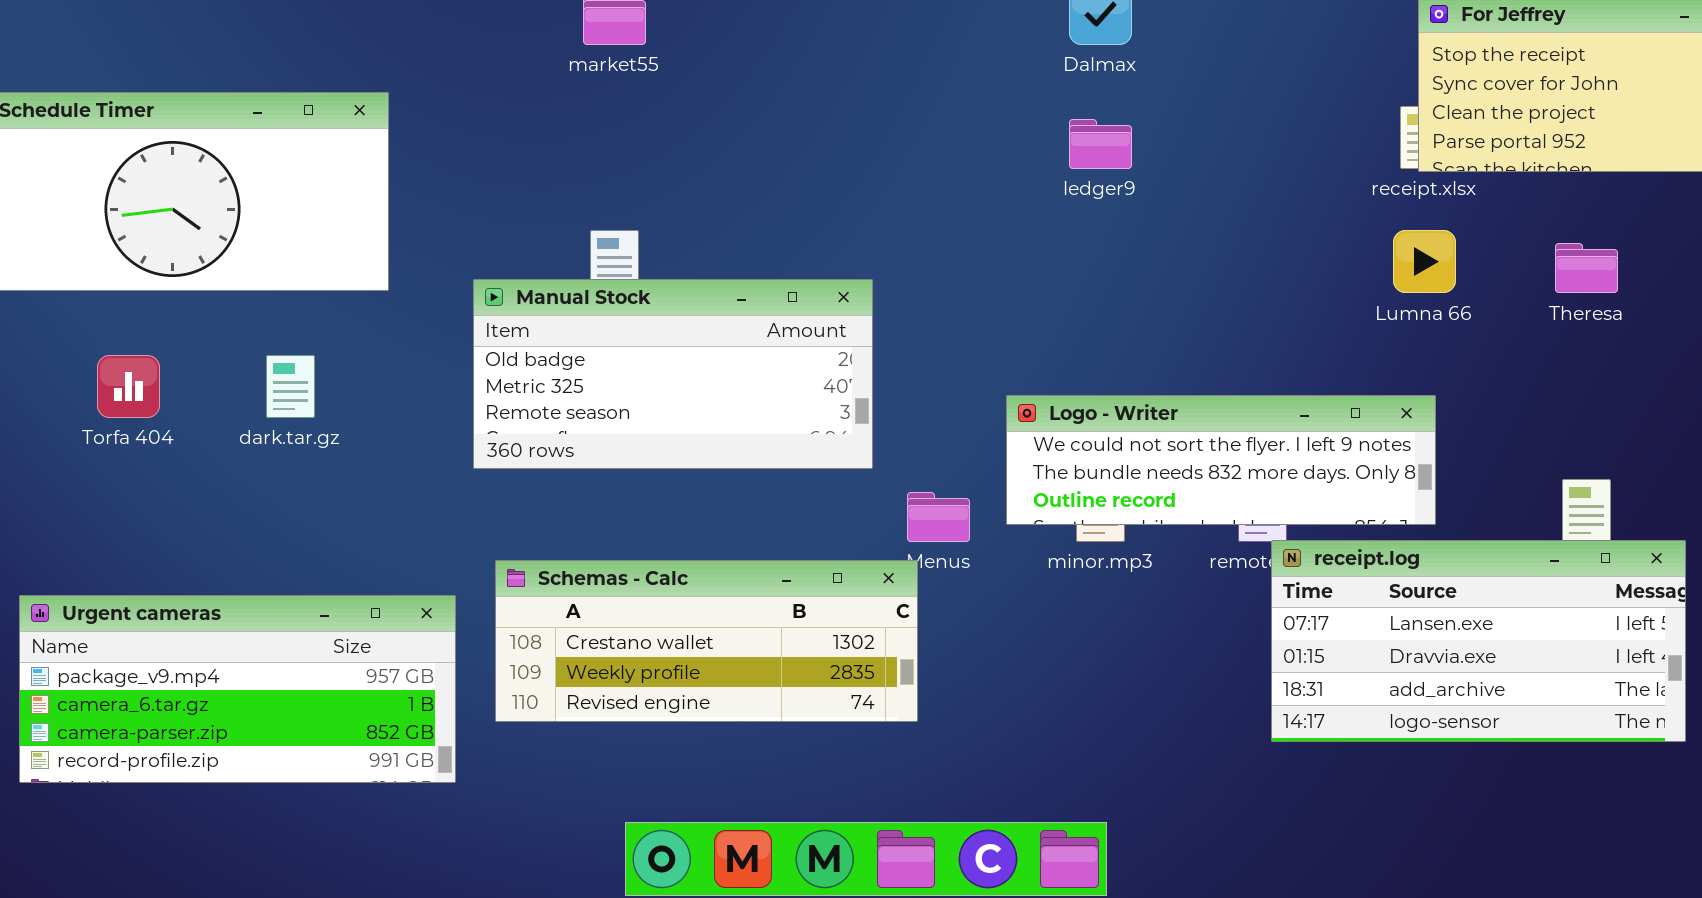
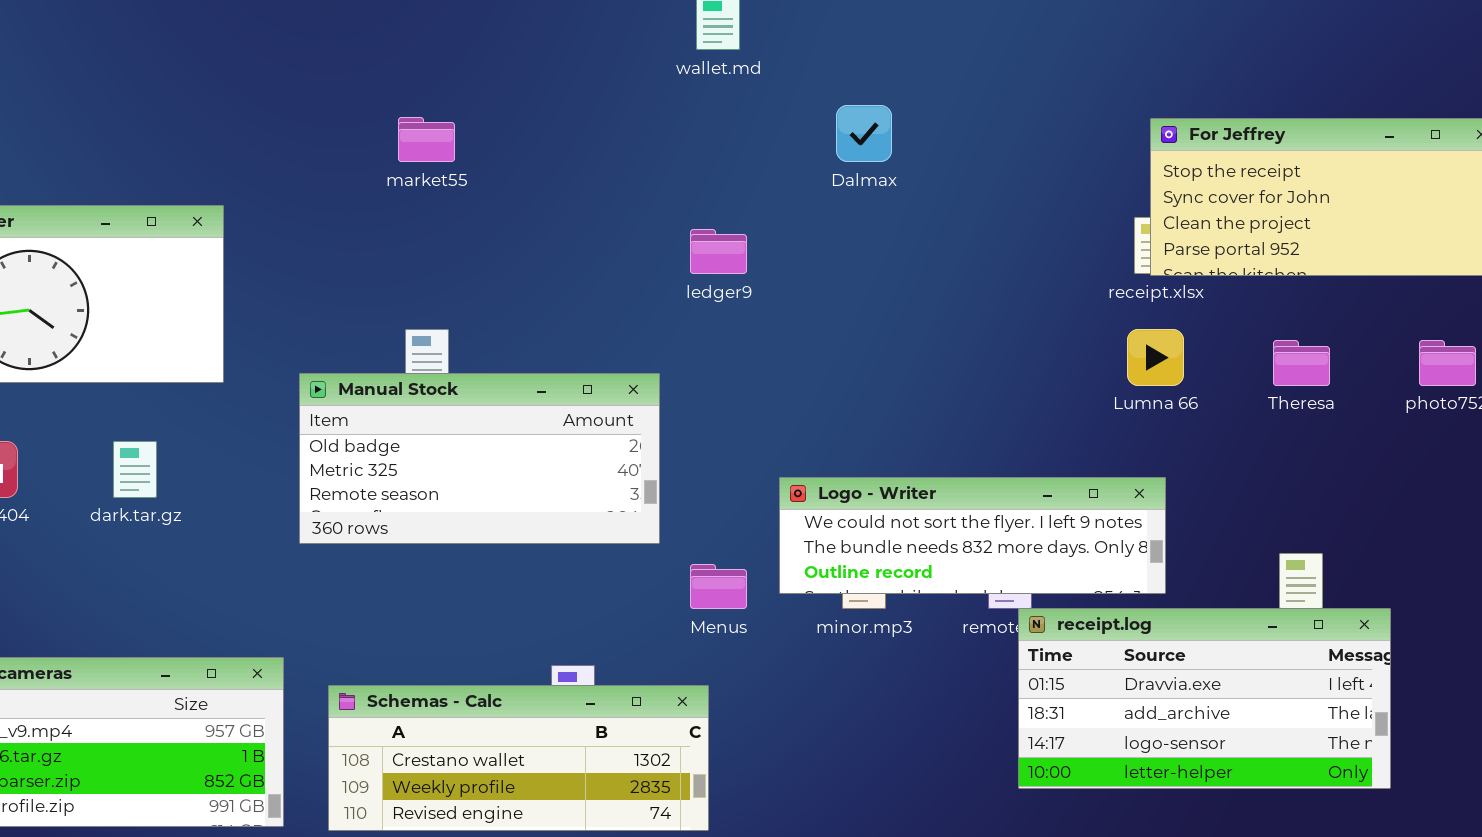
ledger9: [1069,119,1132,169] -> [690,229,747,274], moved
receipt.log: [1271,540,1686,742] -> [1018,608,1391,789], scrolled down 1 row
Schemas - Calc: [495,560,918,722] -> [328,685,709,831], moved

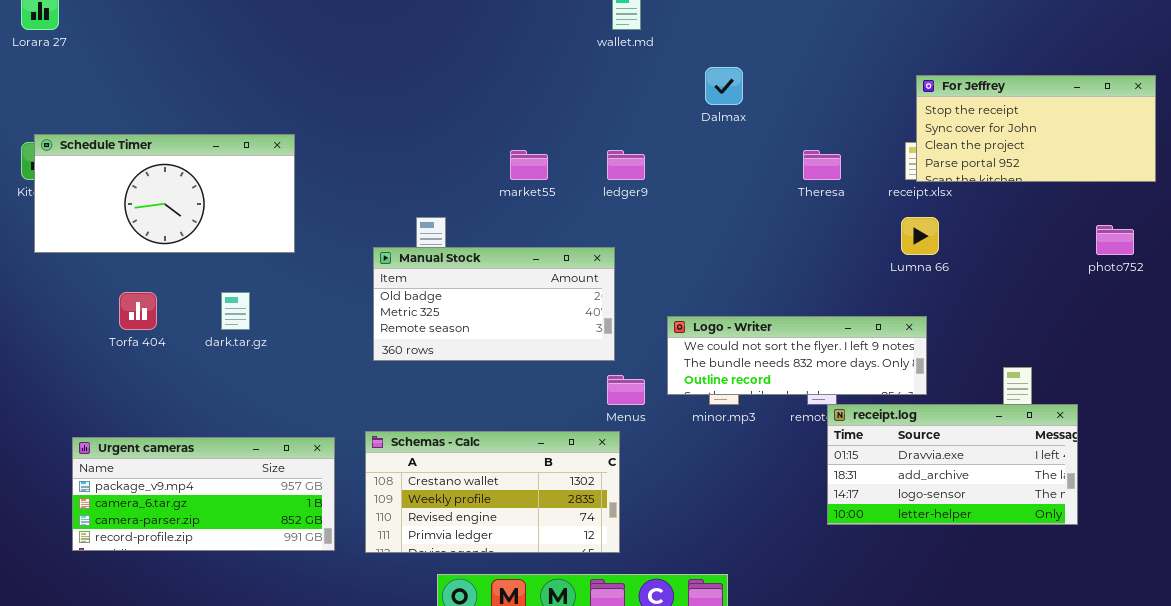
market55: [398,117,455,162] -> [510,150,548,180], moved
Theresa: [1273,340,1330,386] -> [803,150,841,180], moved
Manual Stock: [299,373,660,544] -> [373,247,615,361], moved
Schemas - Calc: [328,685,709,831] -> [365,431,620,553], resized

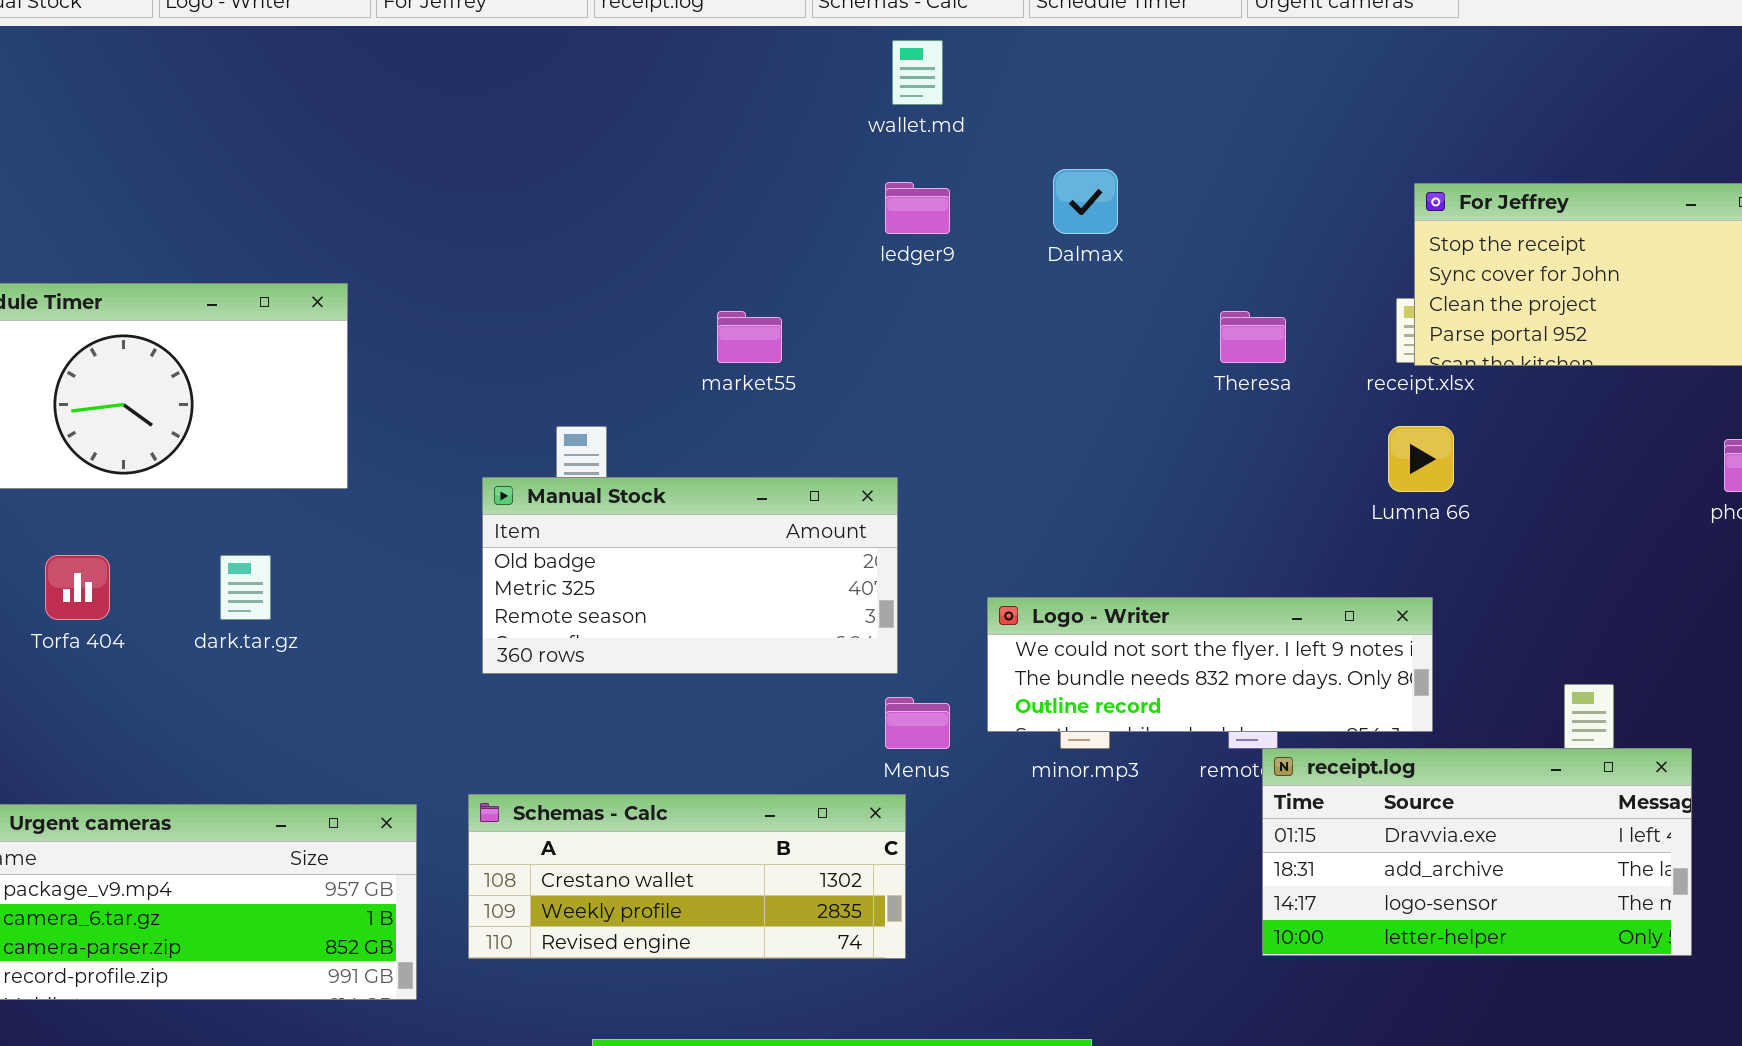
ledger9: [607,150,645,180] -> [885,182,950,234], moved
Schemas - Calc: [365,431,620,553] -> [468,794,906,959], resized

